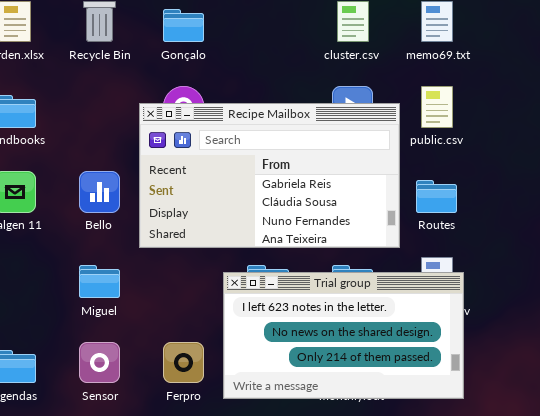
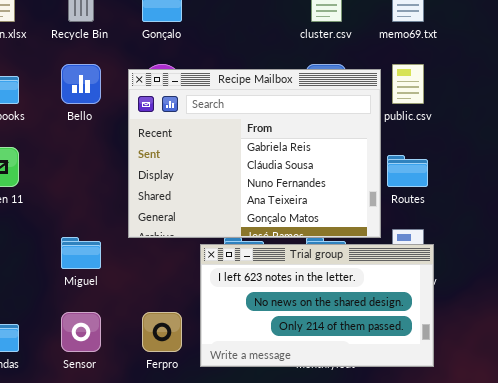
Recipe Mailbox: [139,103,400,248] -> [128,69,381,238], moved, resized
Bello: [79,171,120,213] -> [61,64,101,104], moved

